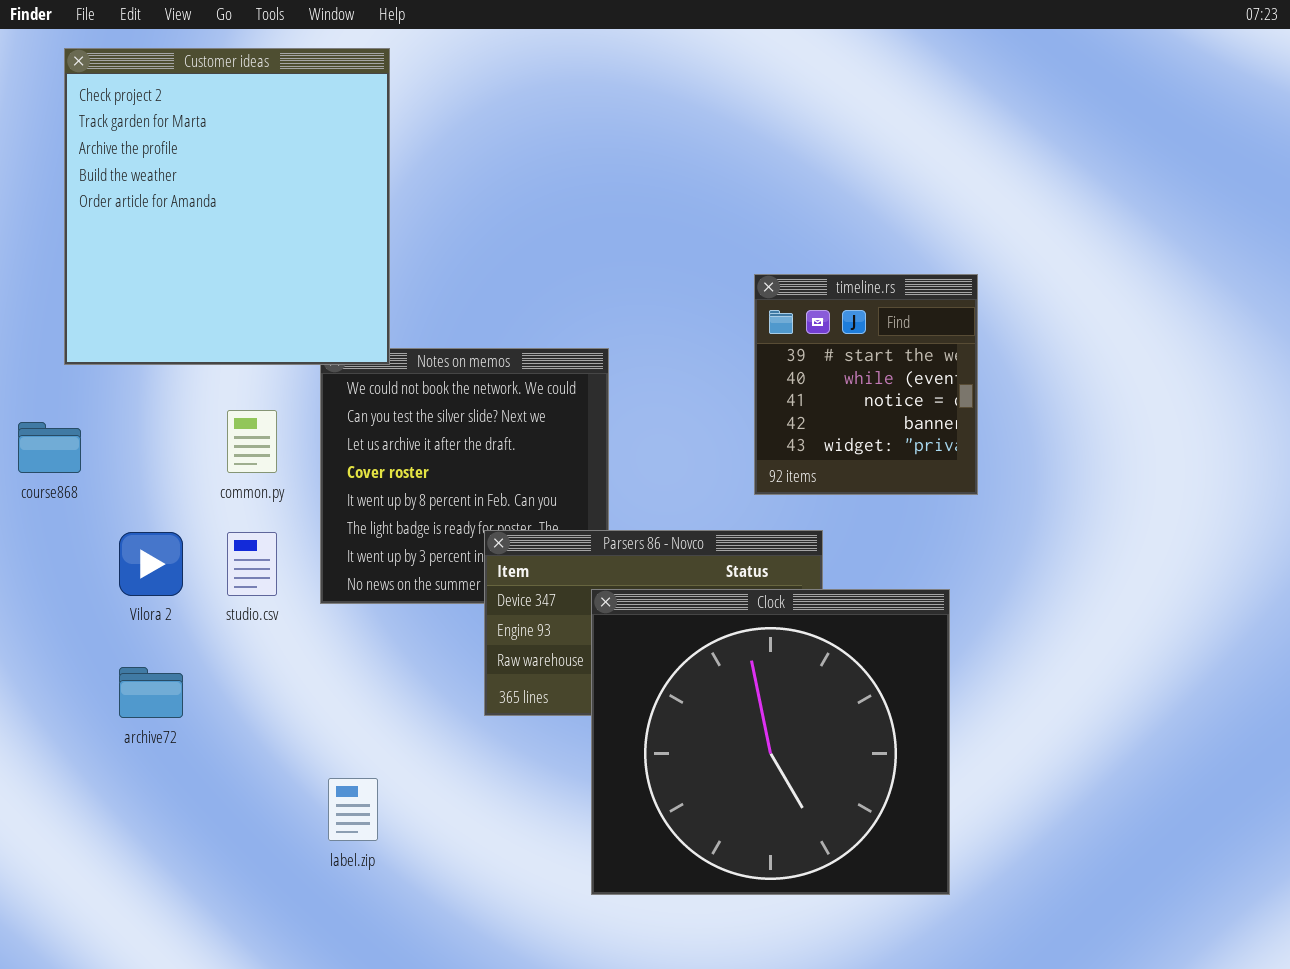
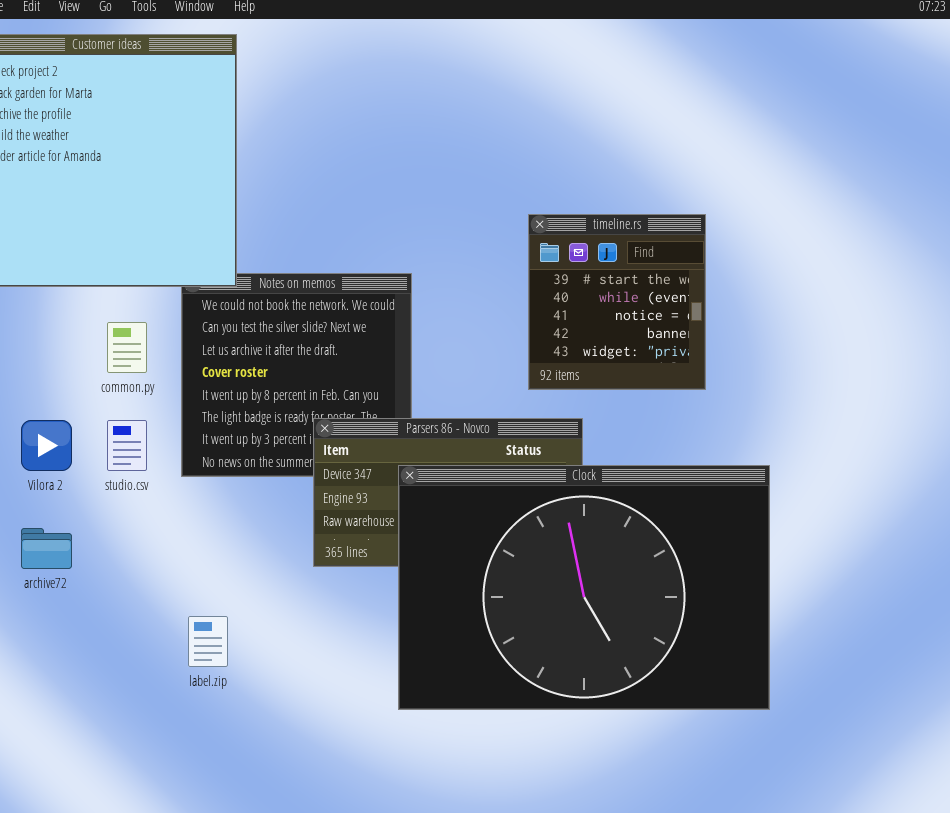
Clock: [591,589,950,895] -> [398,465,770,710], resized

